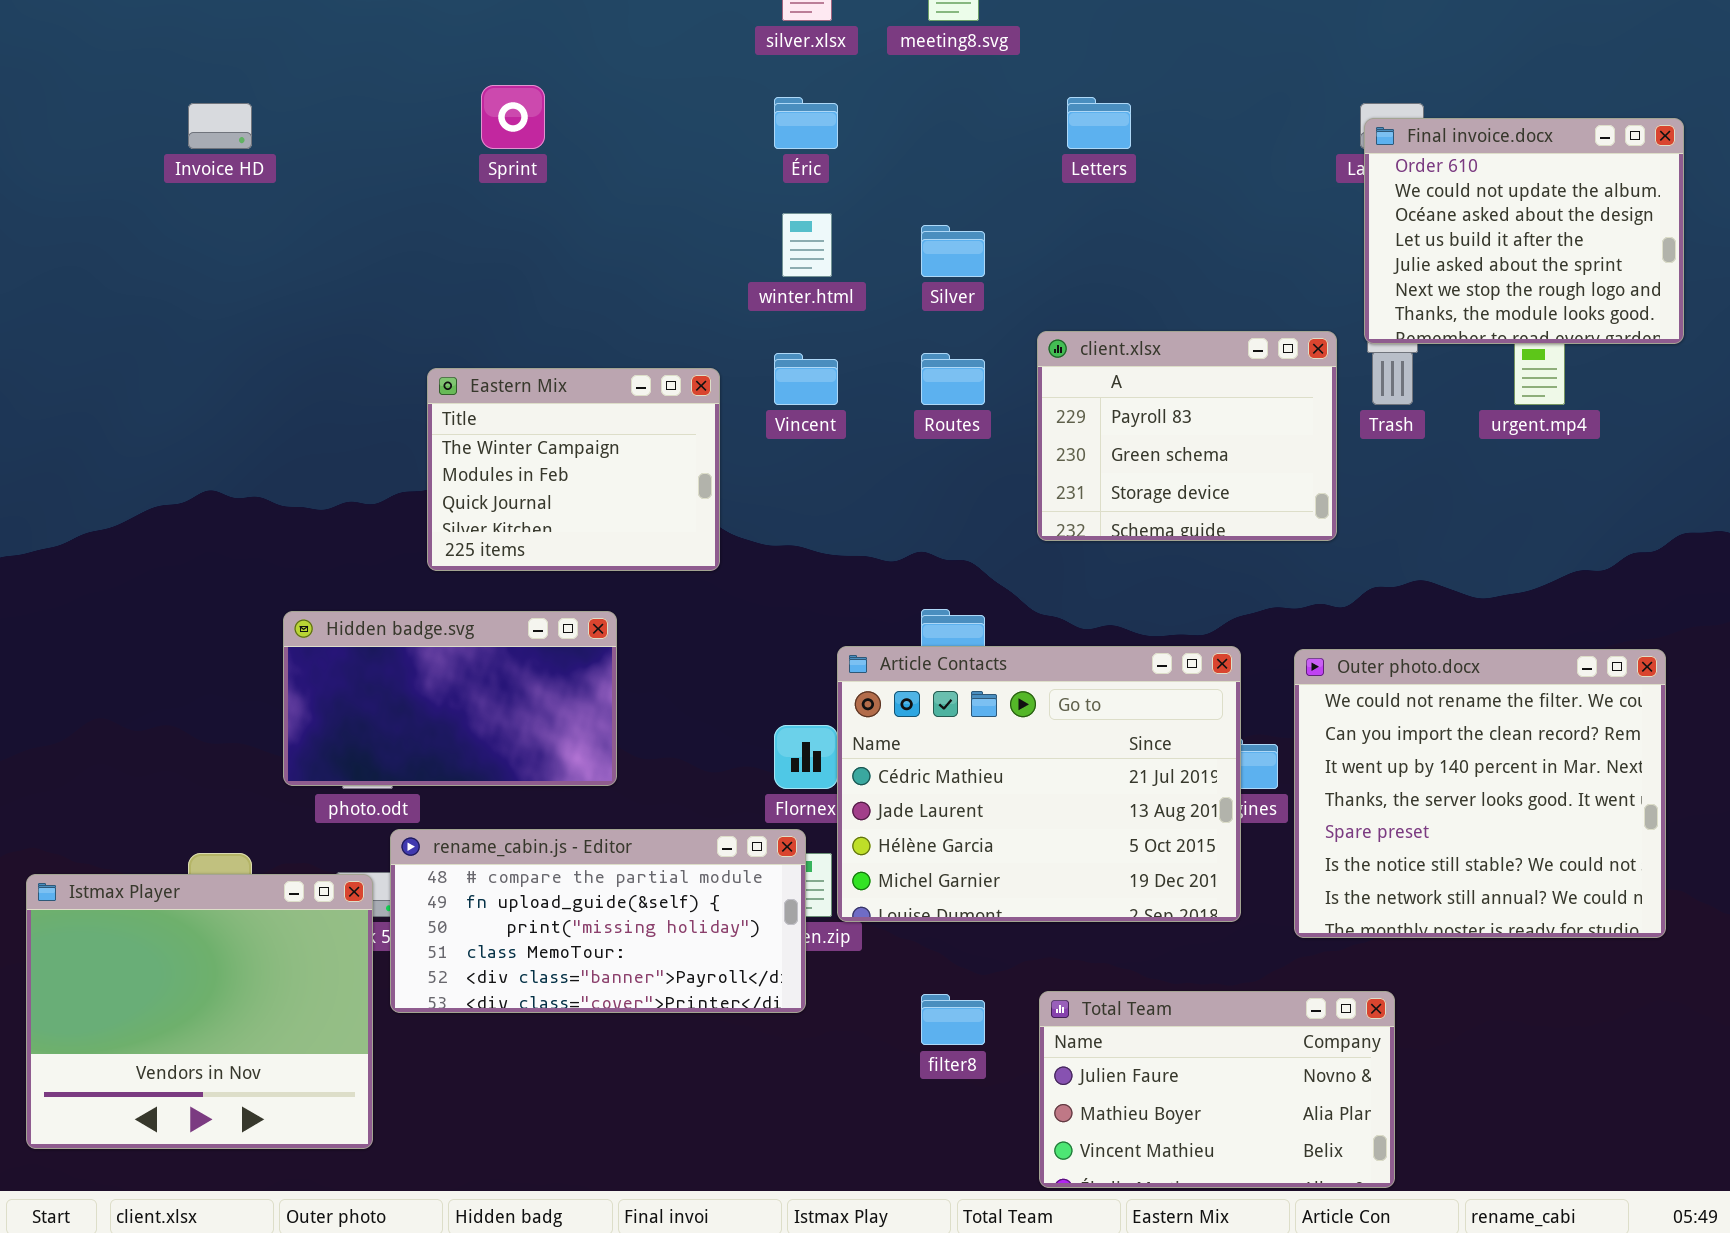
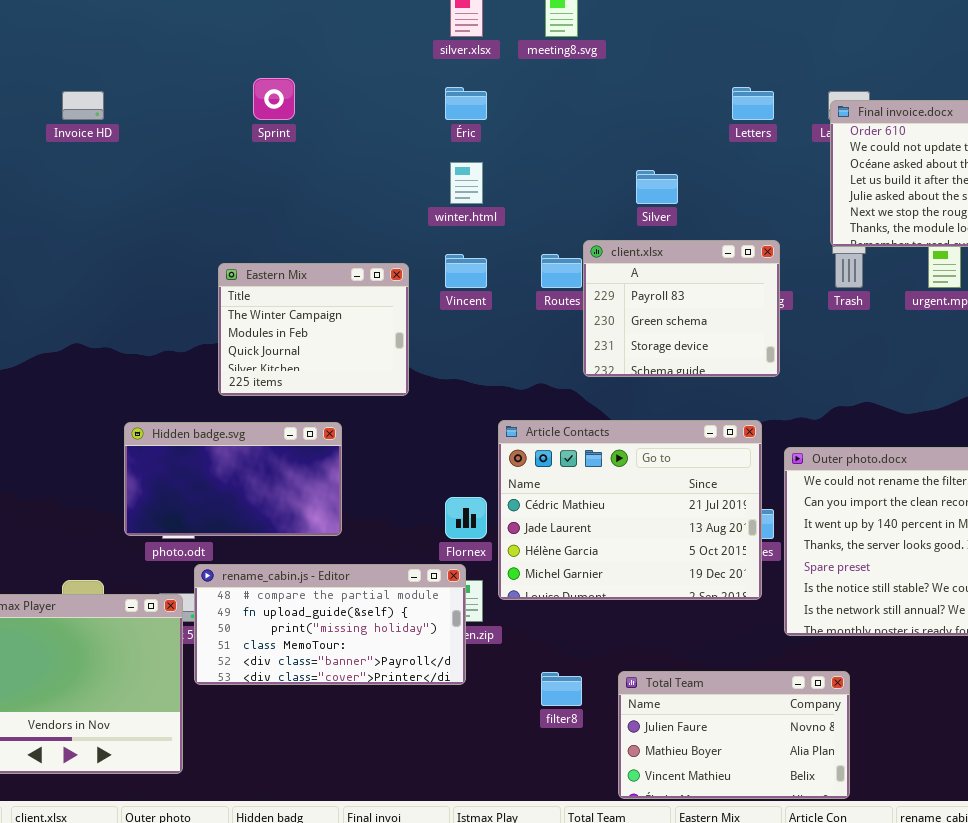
Letters: [1067,97,1131,149] -> [732,87,774,120], moved
Silver: [921,225,985,277] -> [636,170,678,204], moved
client.xlsx: [1037,331,1337,541] -> [583,240,780,377], moved
Article Contacts: [837,646,1241,922] -> [498,420,762,600], moved

